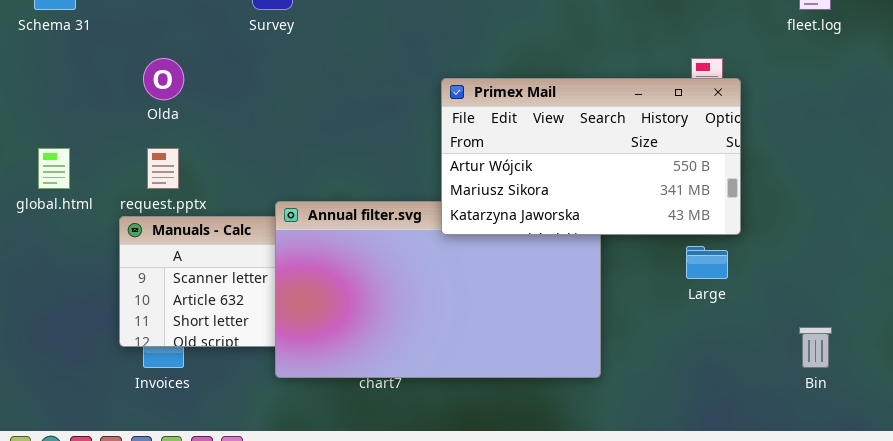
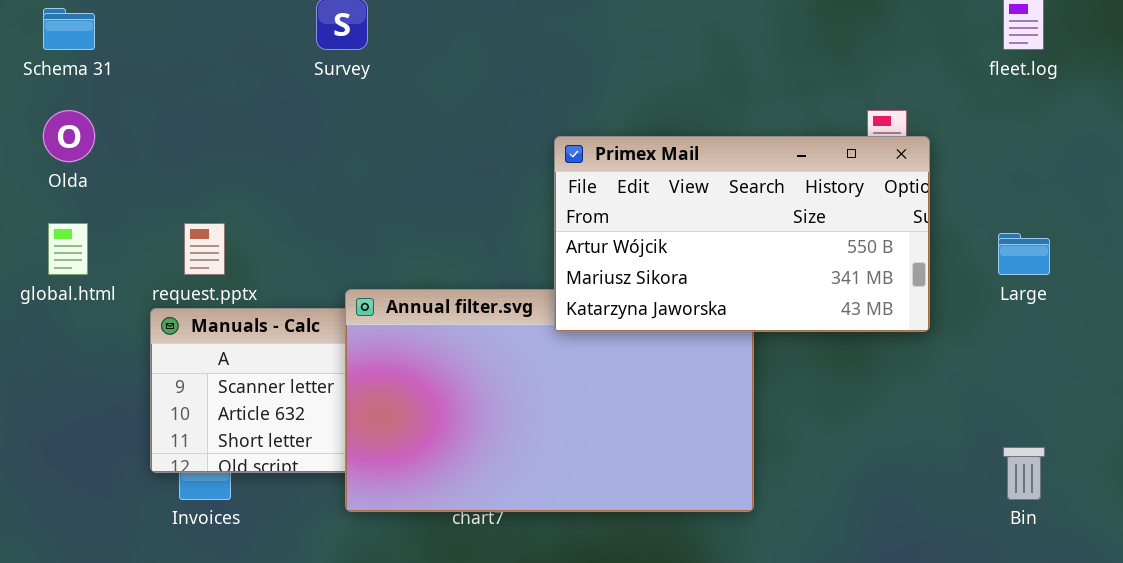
Olda: [143,58,184,100] -> [43,110,95,162], moved
Large: [686,246,728,279] -> [998,233,1050,275], moved

